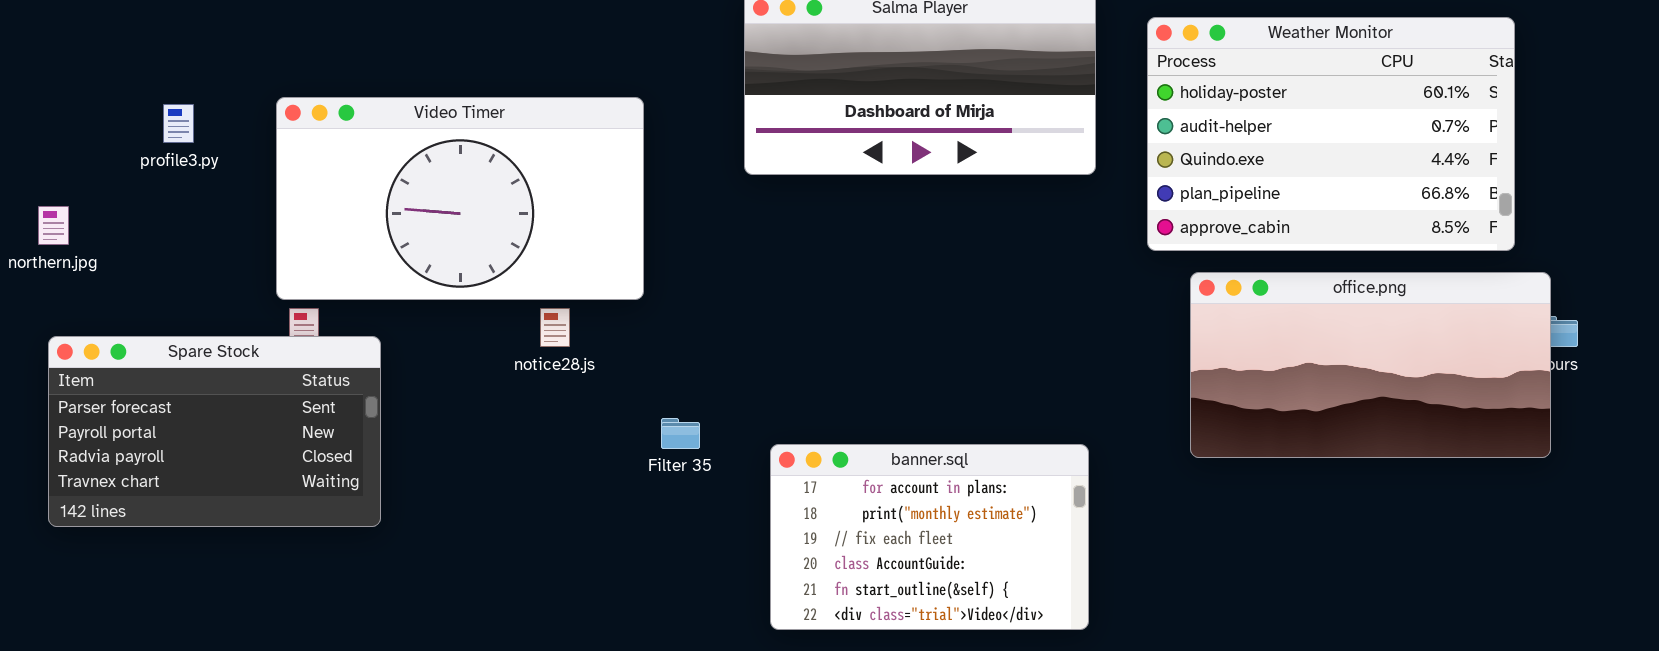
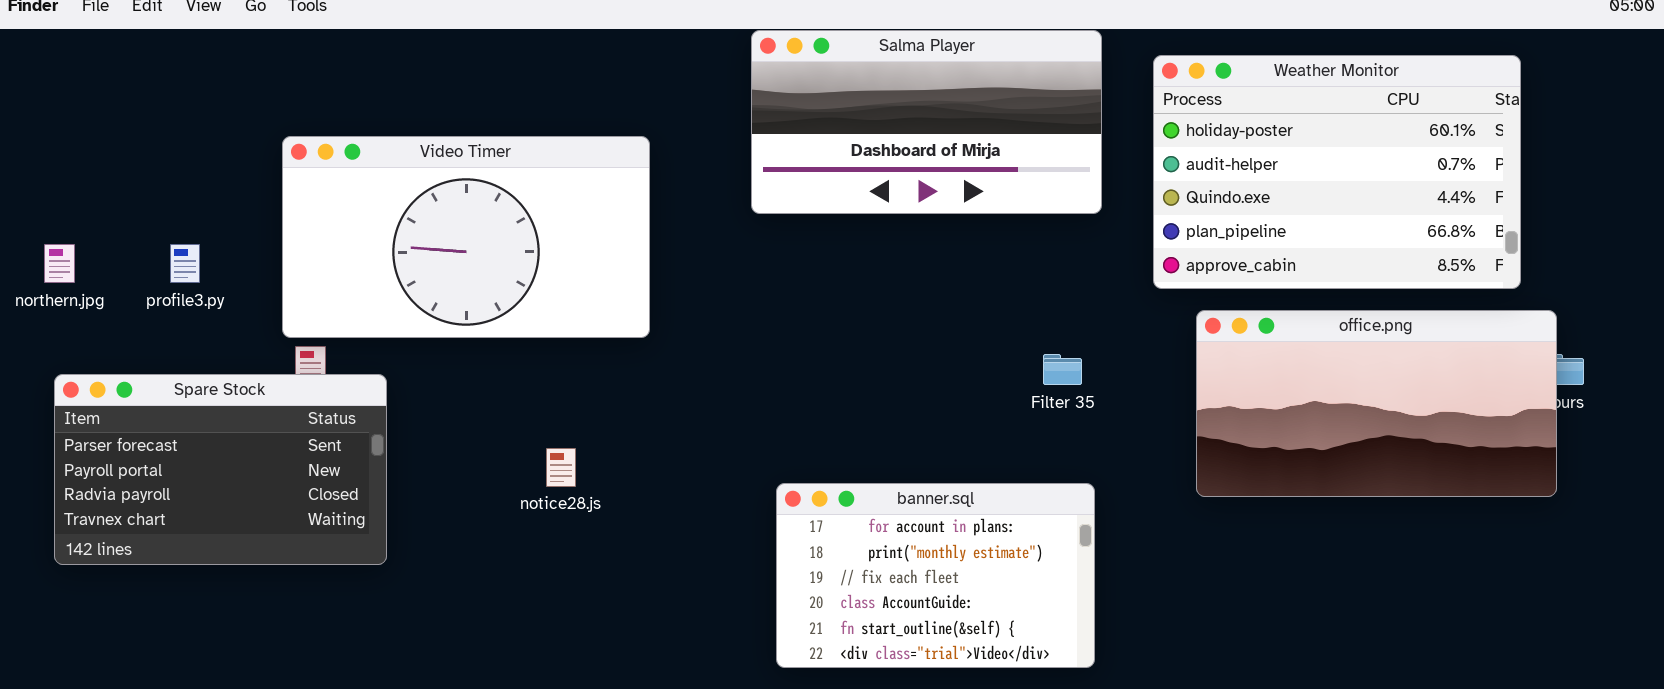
profile3.py: [163,104,194,143] -> [170,244,200,283], moved
notice28.js: [540,308,570,347] -> [546,448,576,487], moved
Filter 35: [661,418,700,449] -> [1043,354,1082,385], moved

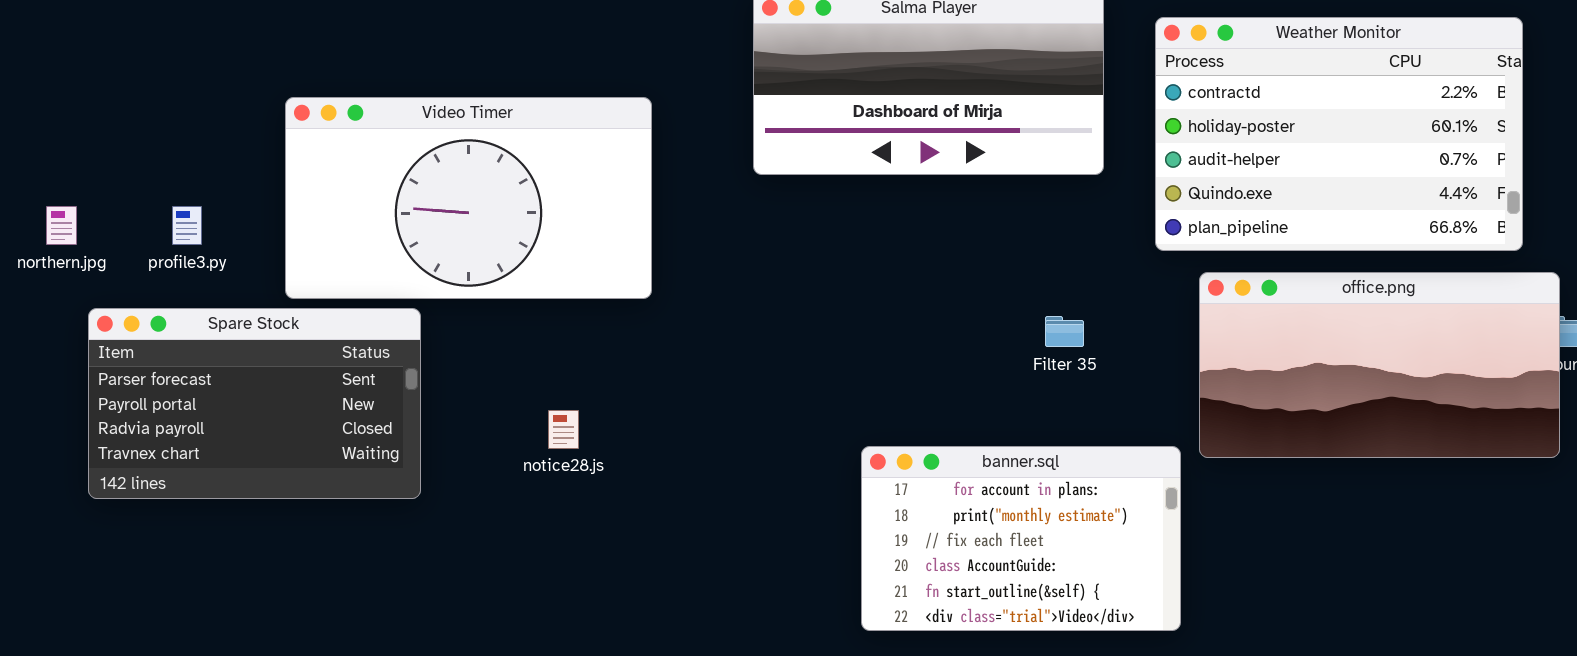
Weather Monitor: [1153,55,1521,289] -> [1155,17,1523,251], scrolled up 1 row
Spare Stock: [54,374,387,565] -> [88,308,421,499], moved
banner.sql: [776,483,1095,668] -> [861,446,1181,631], moved

